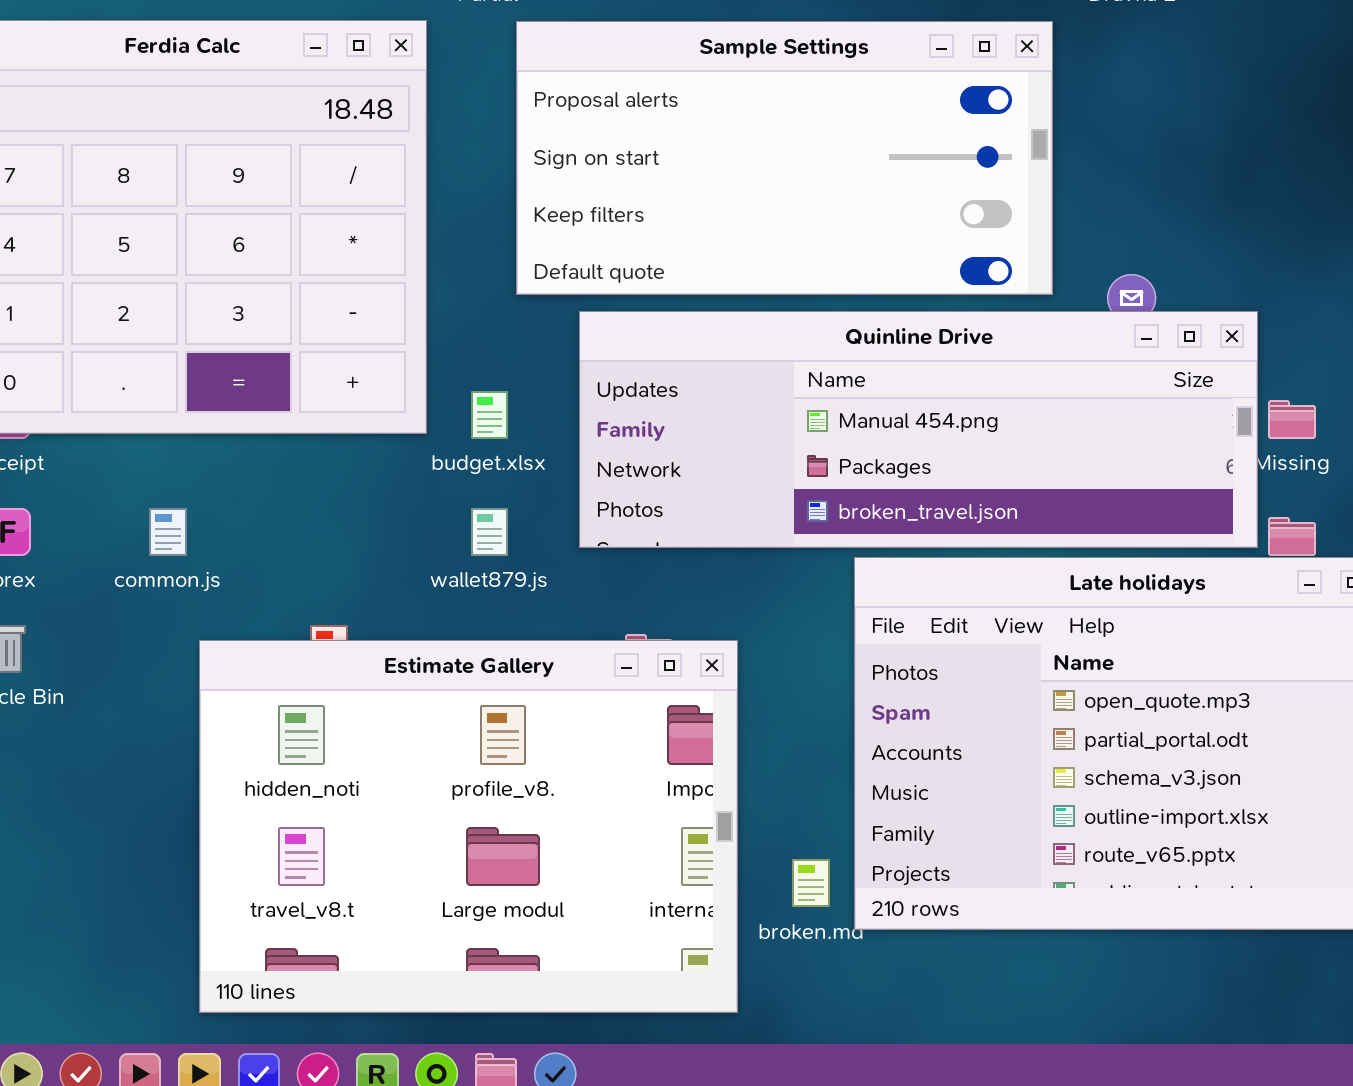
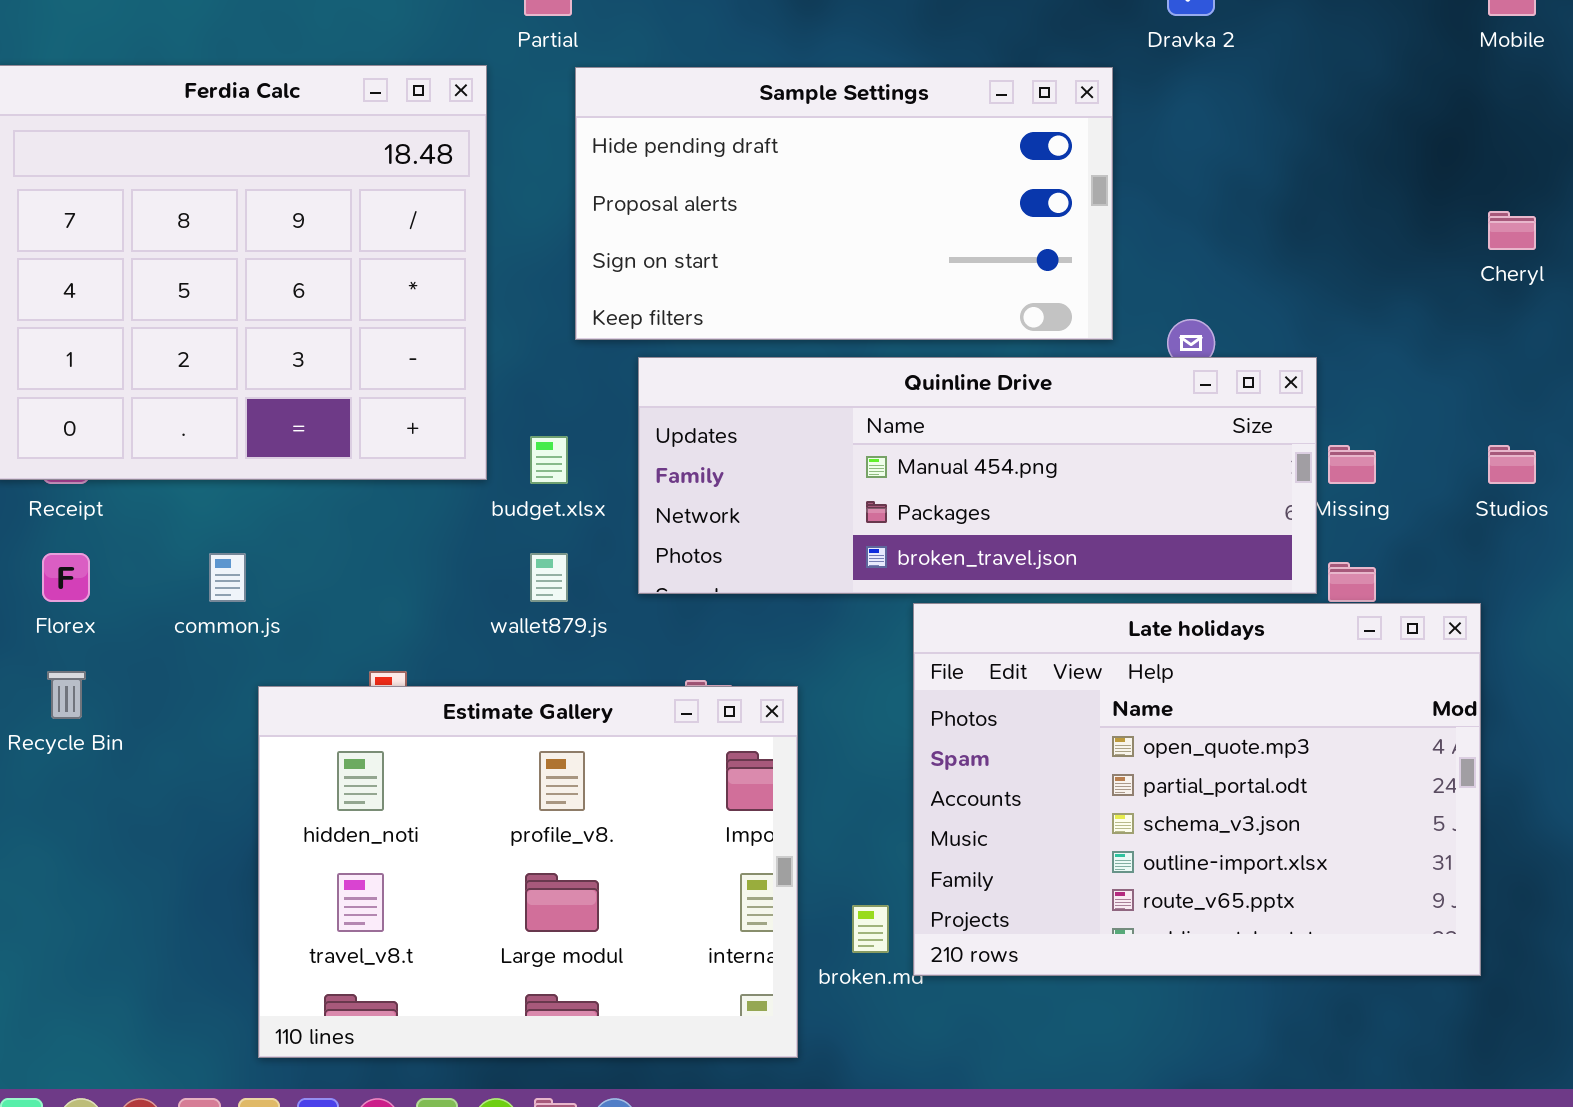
Sample Settings: [516,21,1053,295] -> [575,67,1113,340], scrolled up 1 row

